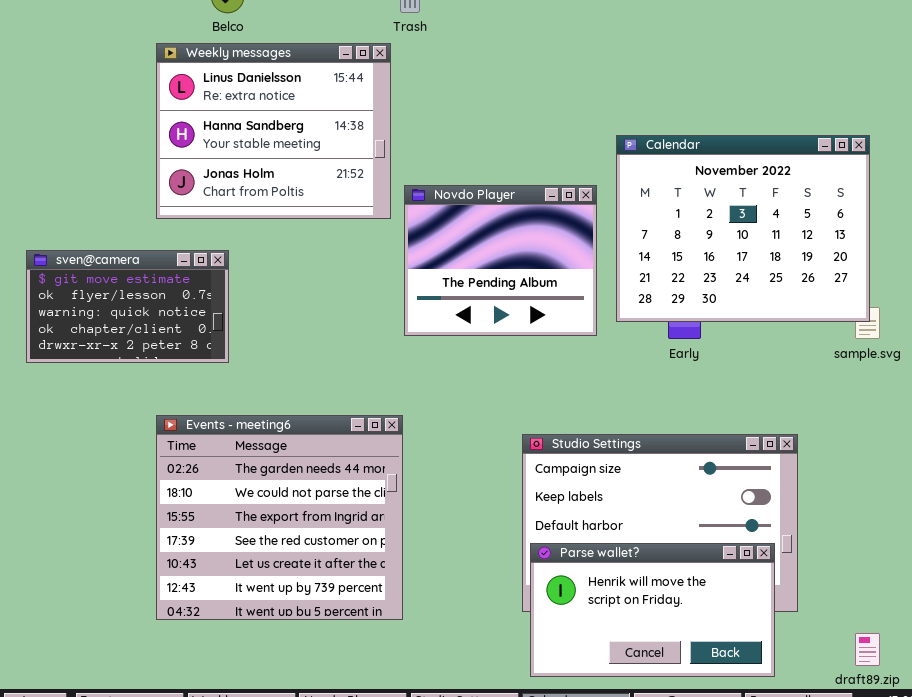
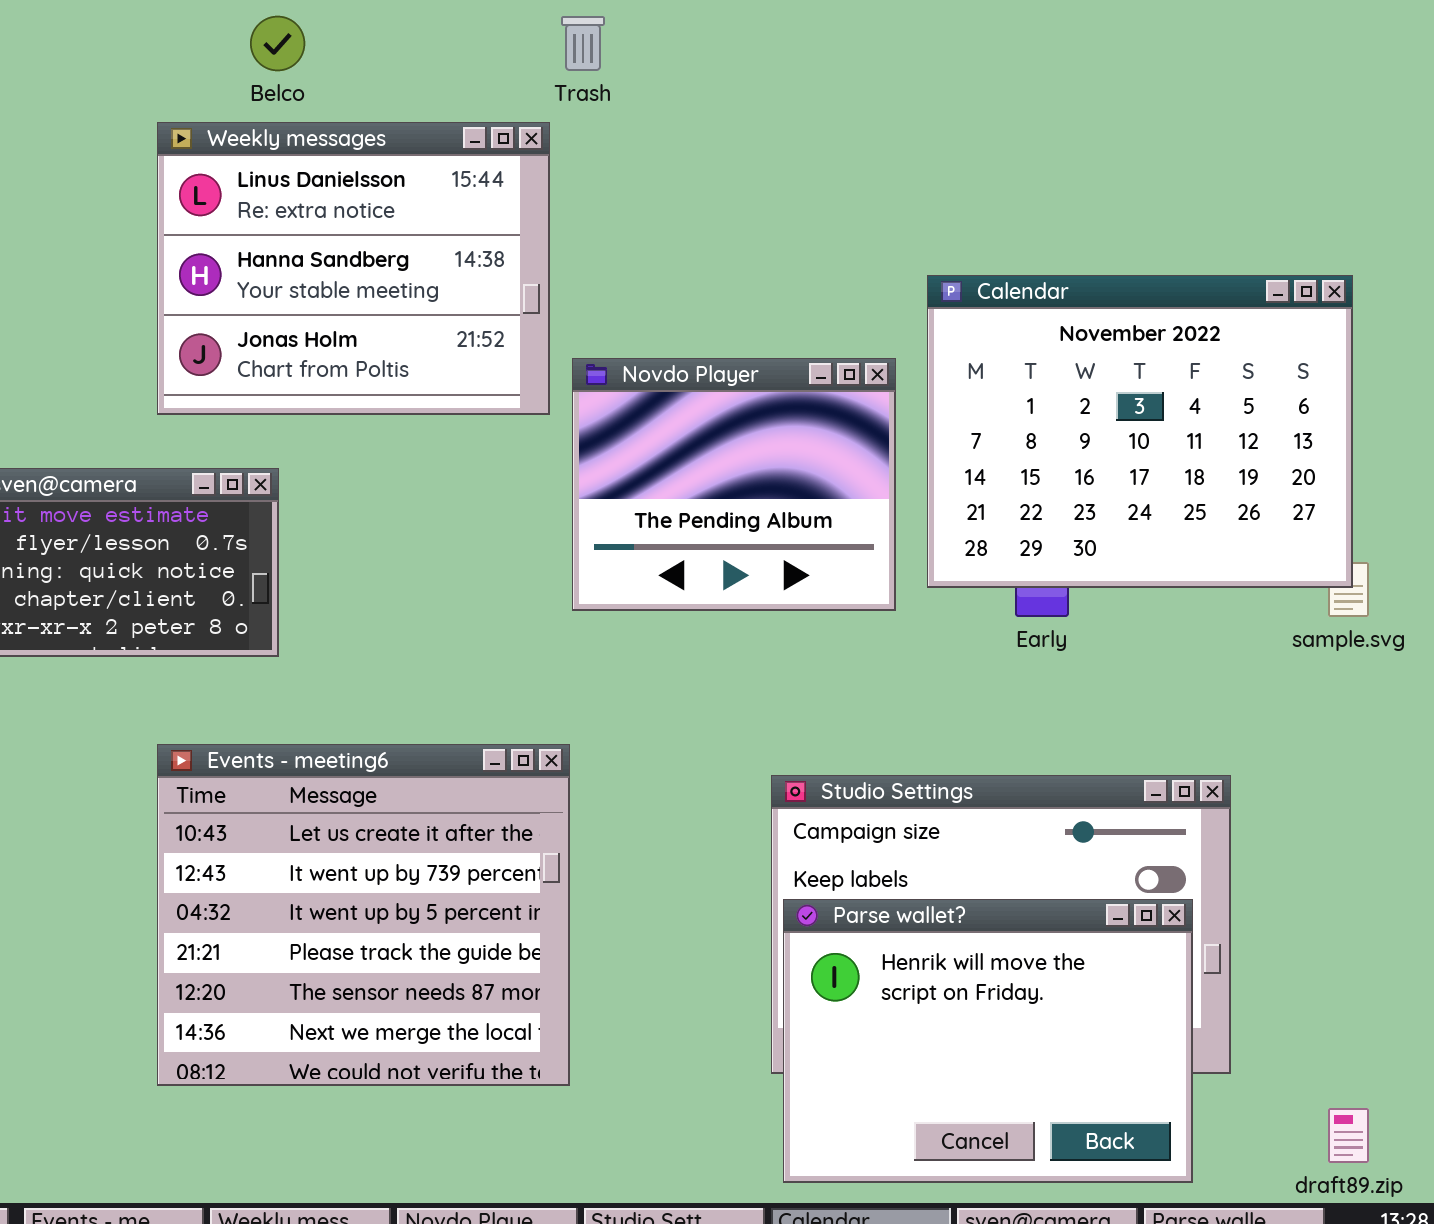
Events - meeting6: [156,415,403,620] -> [157,744,570,1086], scrolled down 4 rows
Parse wallet?: [530,543,775,677] -> [783,899,1193,1183], resized

